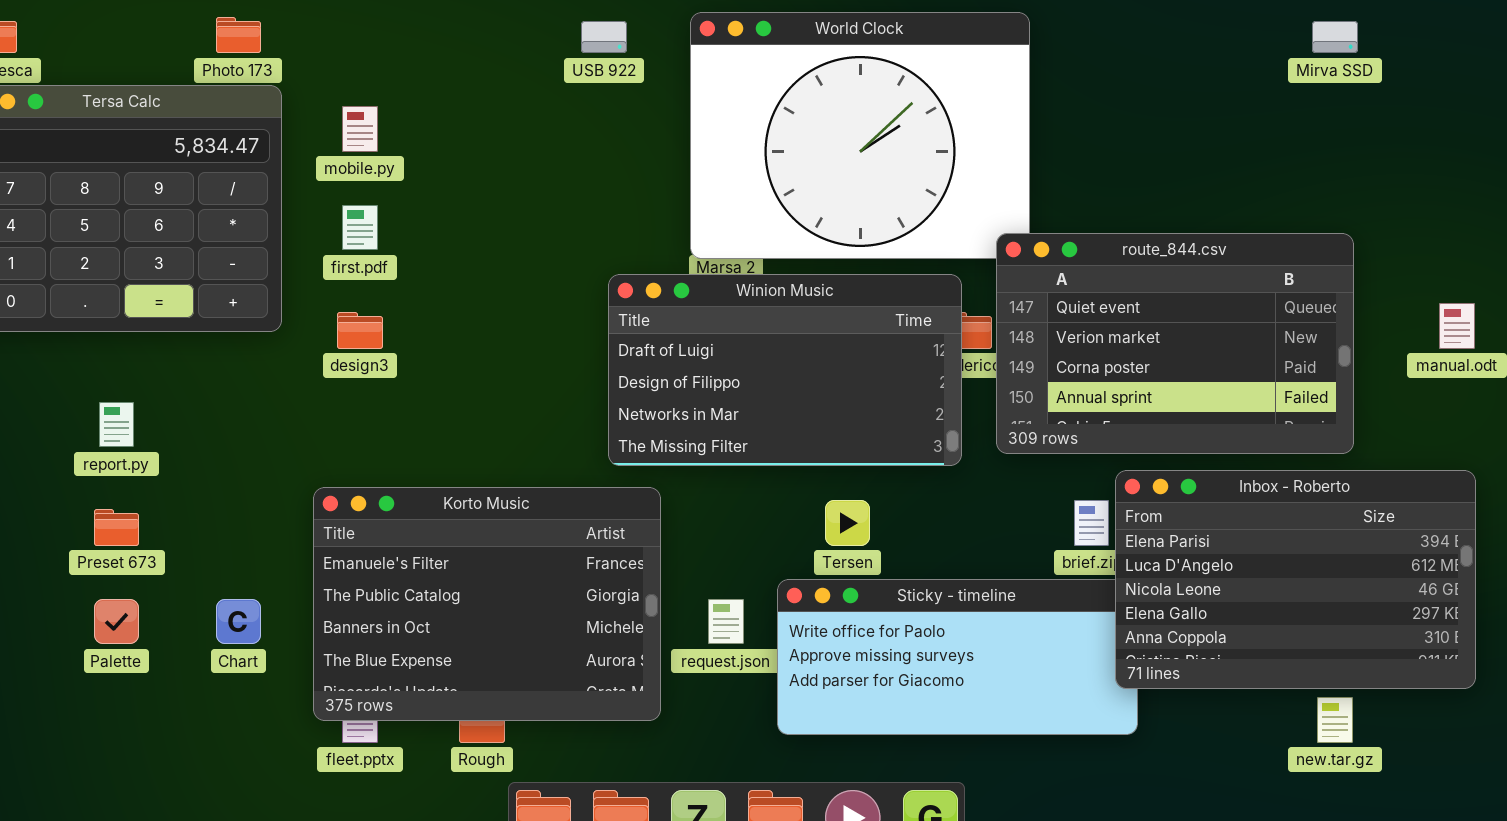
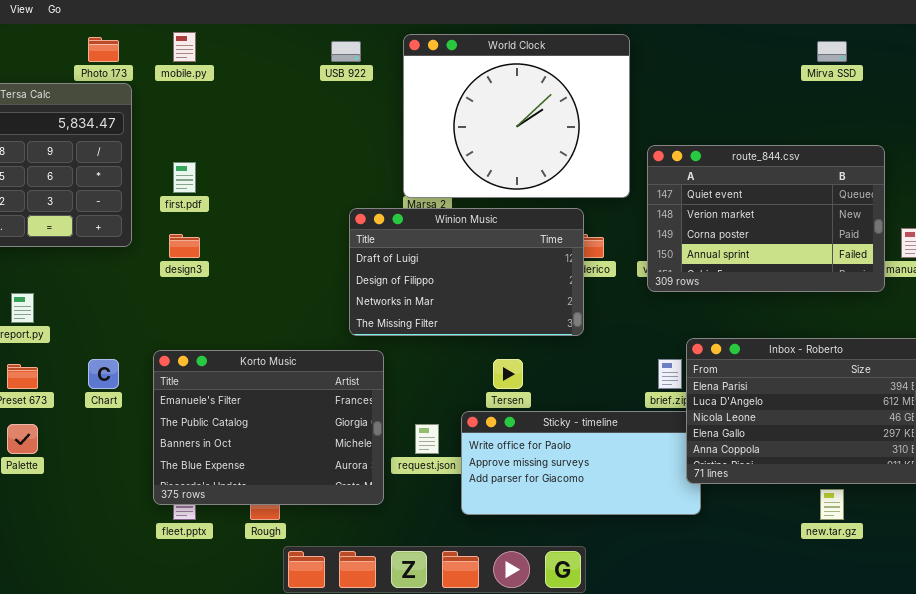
mobile.py: [342,106,378,152] -> [173,32,196,62], moved
route_844.csv: [996,233,1354,454] -> [647,145,885,292], moved
Chart: [216,599,261,644] -> [88,359,119,389], moved

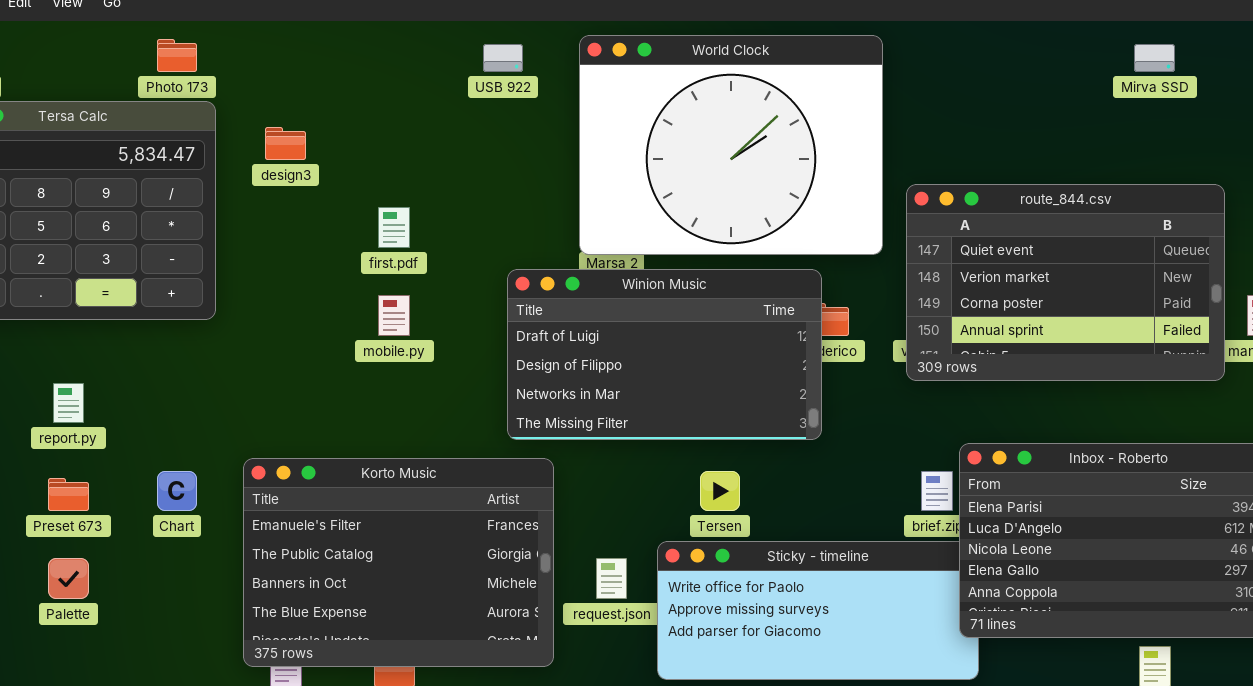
mobile.py: [173,32,196,62] -> [378,295,410,336], moved
first.pdf: [173,162,196,193] -> [378,207,410,248], moved
design3: [169,234,200,258] -> [265,127,306,160], moved

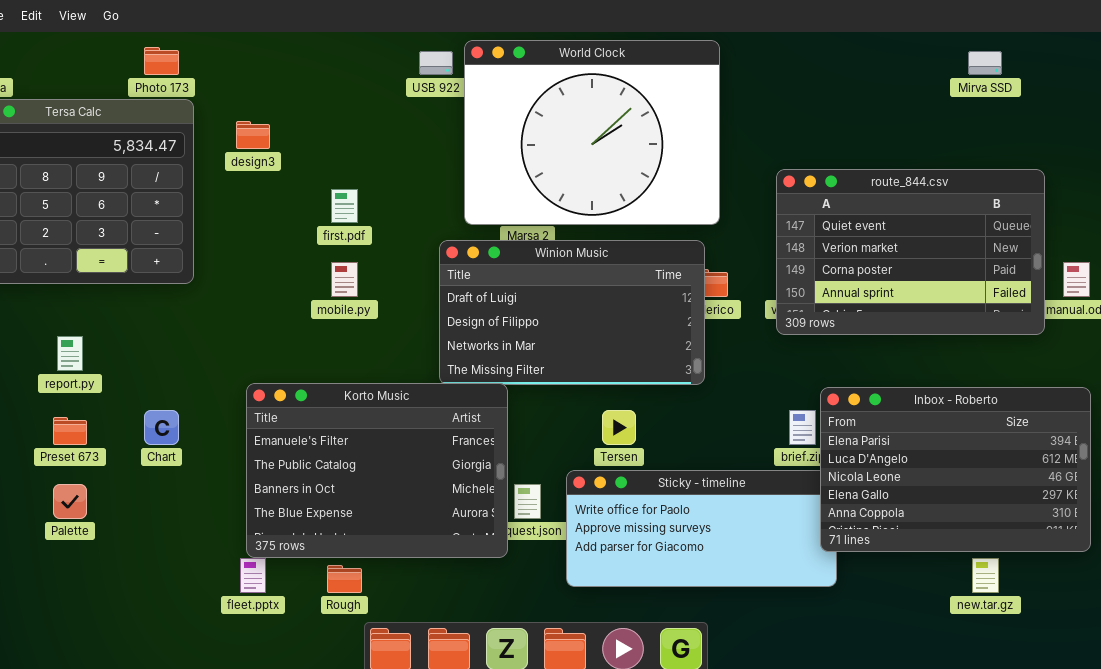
World Clock: [579,35,883,255] -> [464,40,720,225], moved
Korto Music: [243,458,554,667] -> [246,383,508,558], moved

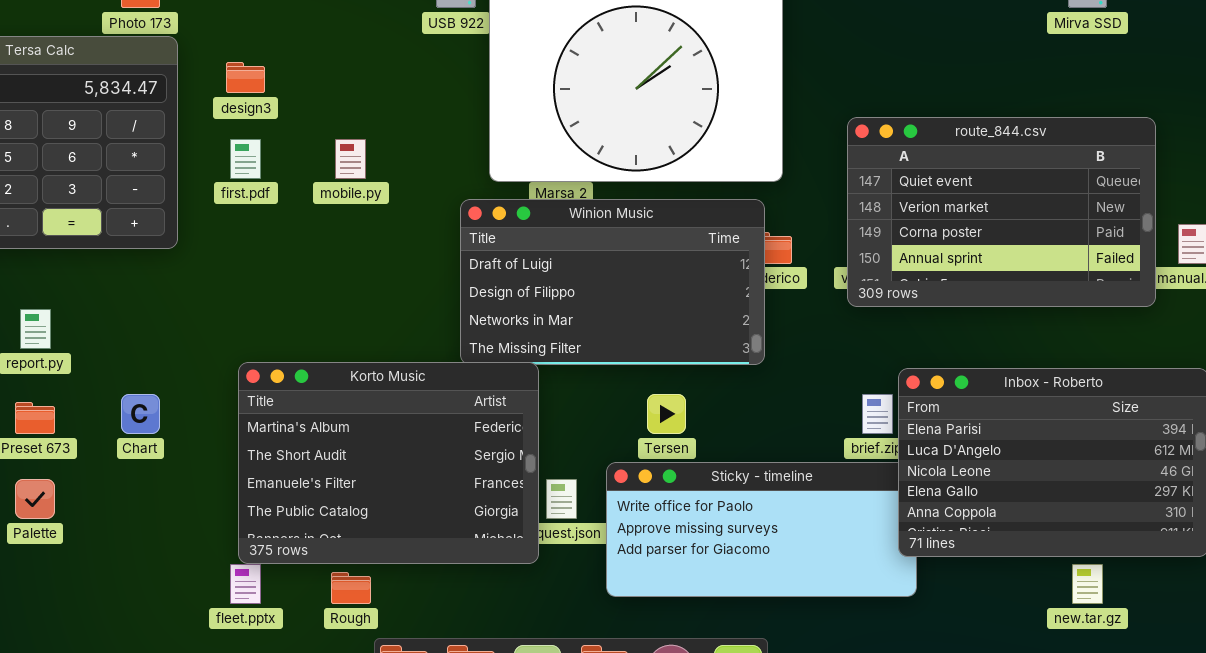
first.pdf: [331,189,358,223] -> [230,139,261,179], moved
mobile.py: [331,262,358,297] -> [335,139,366,179], moved
Korto Music: [246,383,508,558] -> [238,362,539,564], scrolled up 2 rows

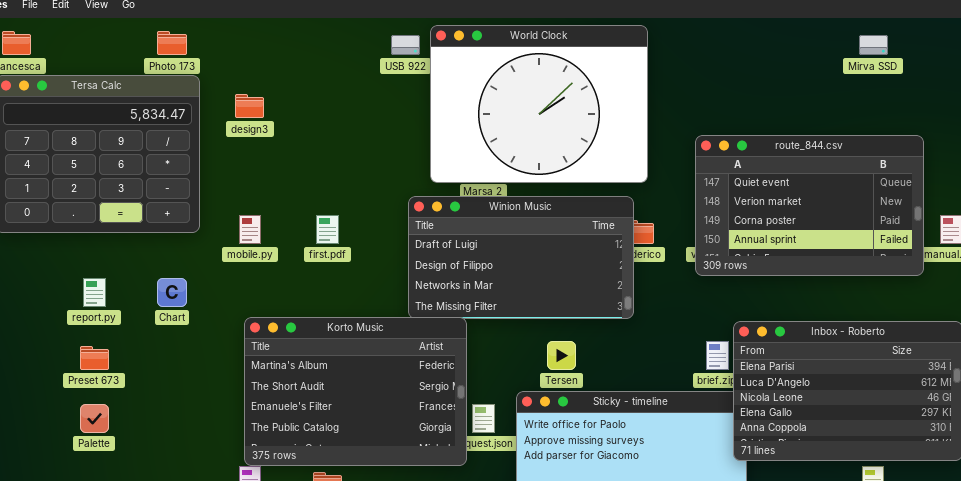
first.pdf: [230,139,261,179] -> [316,215,339,244], moved
mobile.py: [335,139,366,179] -> [239,215,261,244], moved
Chart: [121,394,160,434] -> [157,278,187,307], moved

